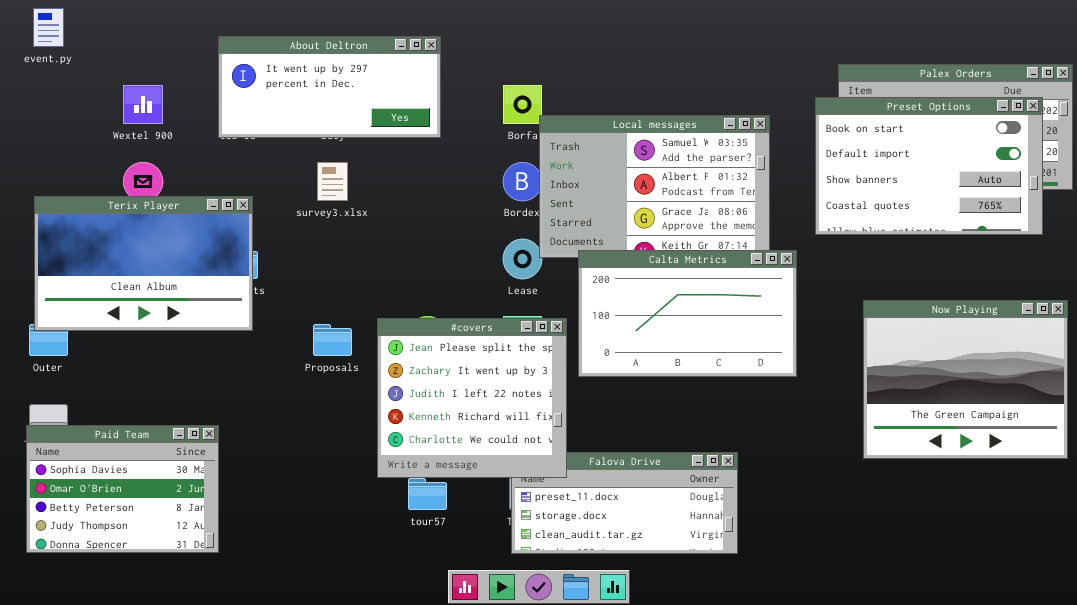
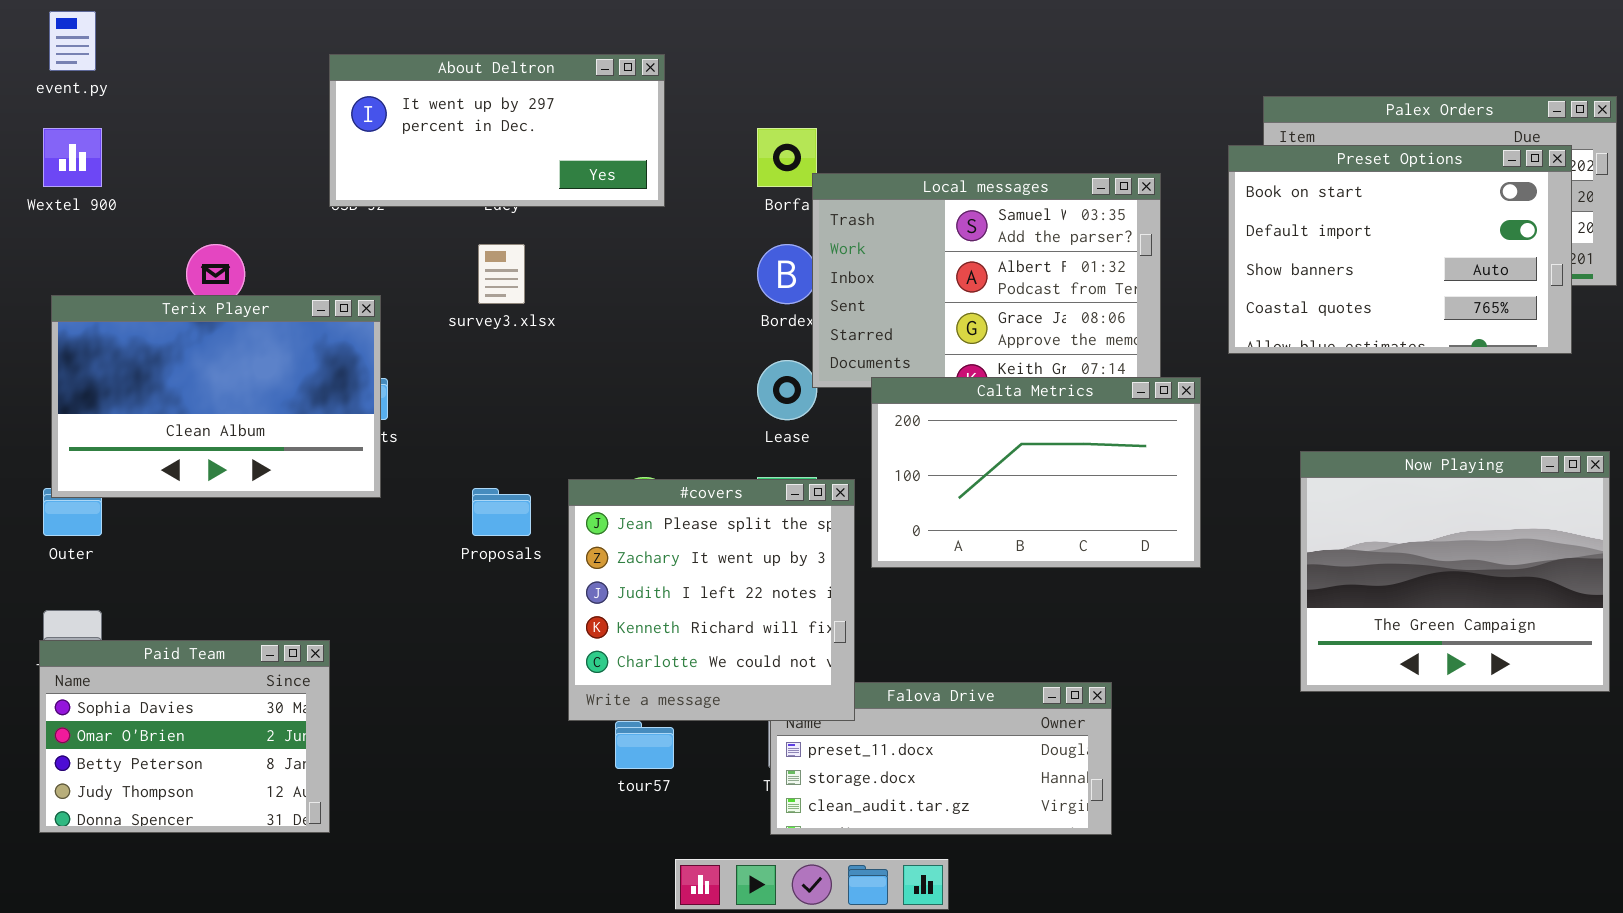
Wextel 900: [123,85,163,124] -> [43,128,102,187], moved

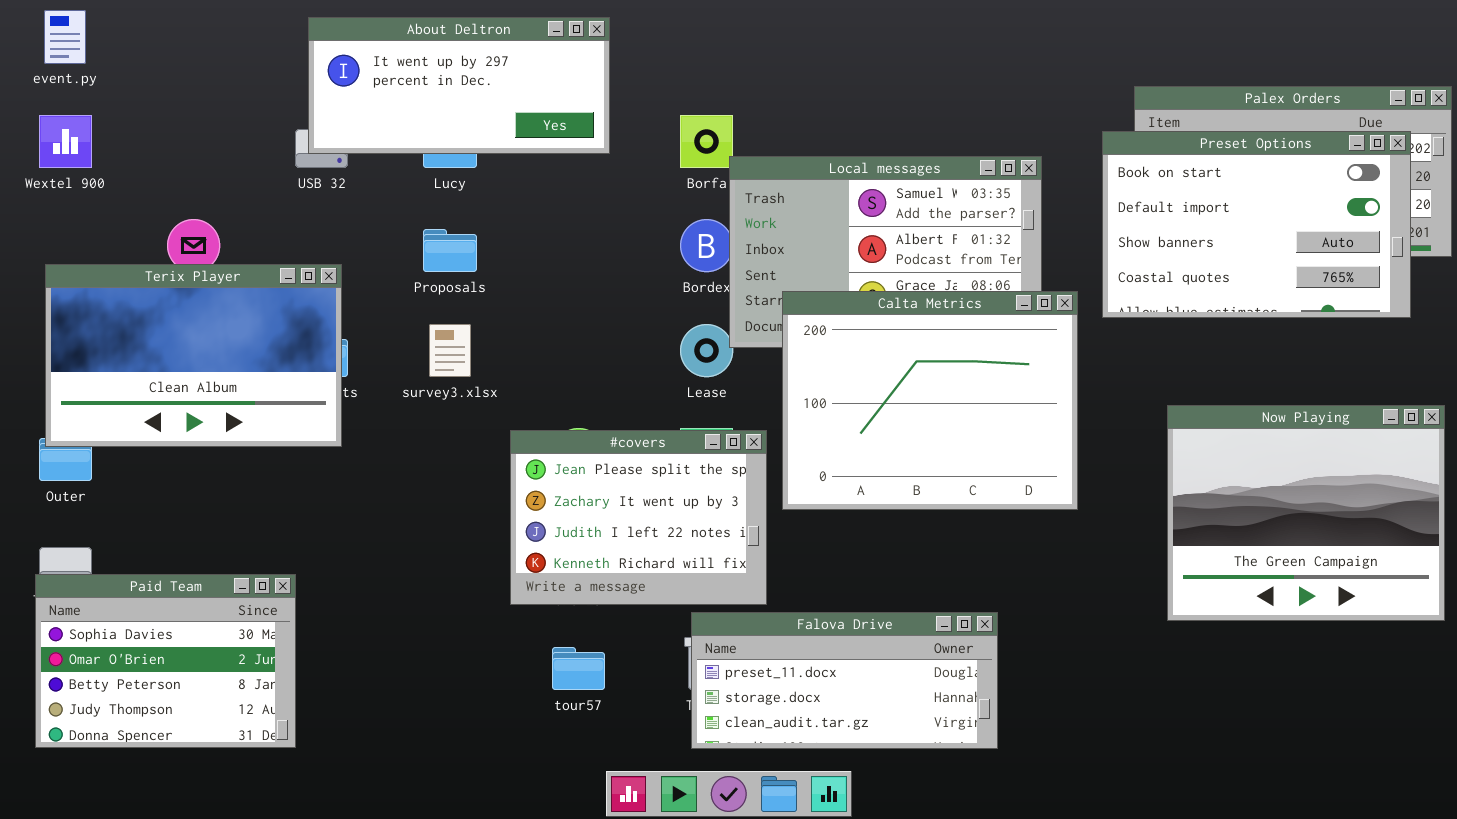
About Deltron: [329,54,665,207] -> [308,17,610,154], moved
survey3.xlsx: [478,244,525,304] -> [429,324,471,377], moved
Calta Metrics: [871,377,1201,568] -> [782,291,1078,510], resized
#covers: [568,479,855,721] -> [510,430,767,605], resized
Proposals: [472,488,531,536] -> [423,229,477,272], moved

